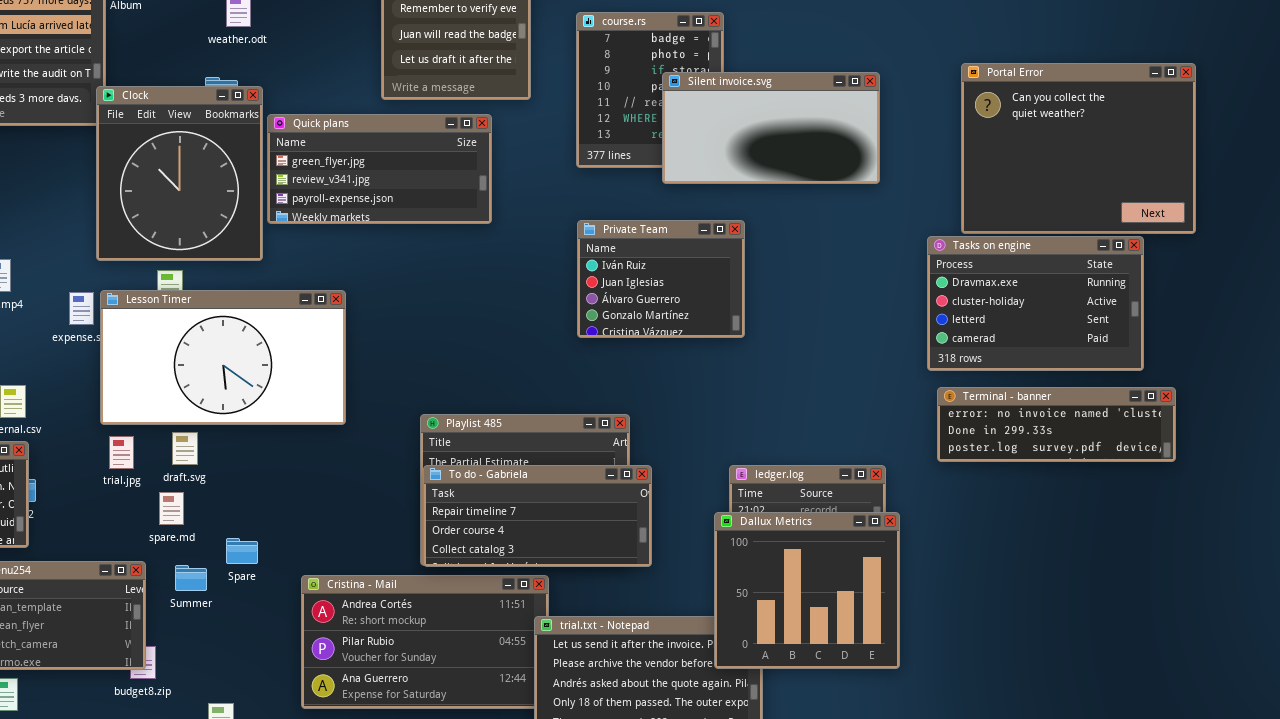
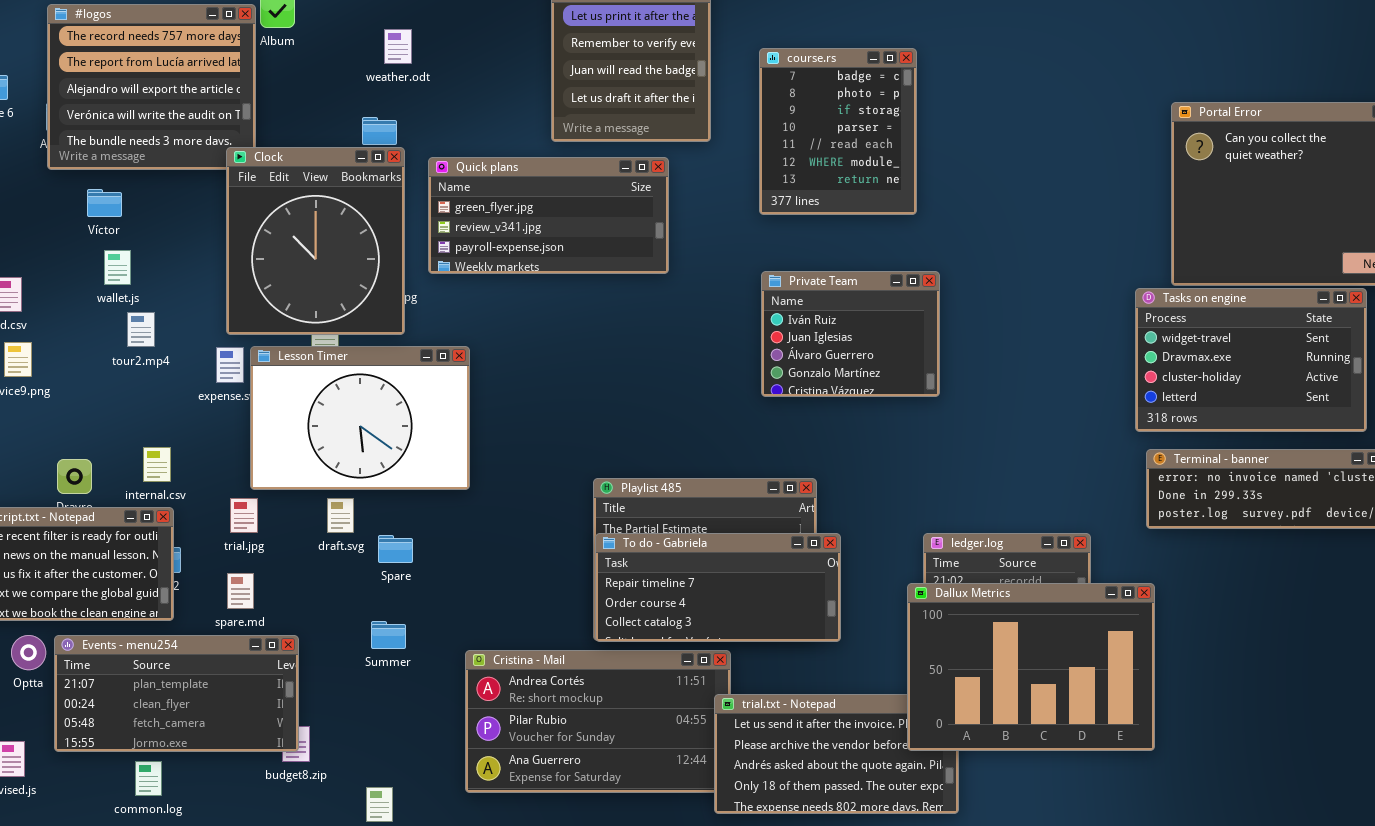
Silent invoice.svg: [662,72,880,184] -> none, closed
Clock: [96,86,263,261] -> [226,147,405,335], moved
Tasks on engine: [927,236,1144,371] -> [1135,288,1367,432], scrolled up 1 row
Lesson Timer: [100,290,346,425] -> [250,346,470,490], resized
trial.jpg: [109,436,134,469] -> [230,498,258,533], moved
spare.md: [159,492,184,525] -> [227,573,254,609], moved
Dallux Metrics: [714,512,900,669] -> [907,583,1155,751], resized
Spare: [226,538,258,564] -> [378,535,413,563], moved
Summer: [175,565,207,591] -> [371,621,406,649], moved

